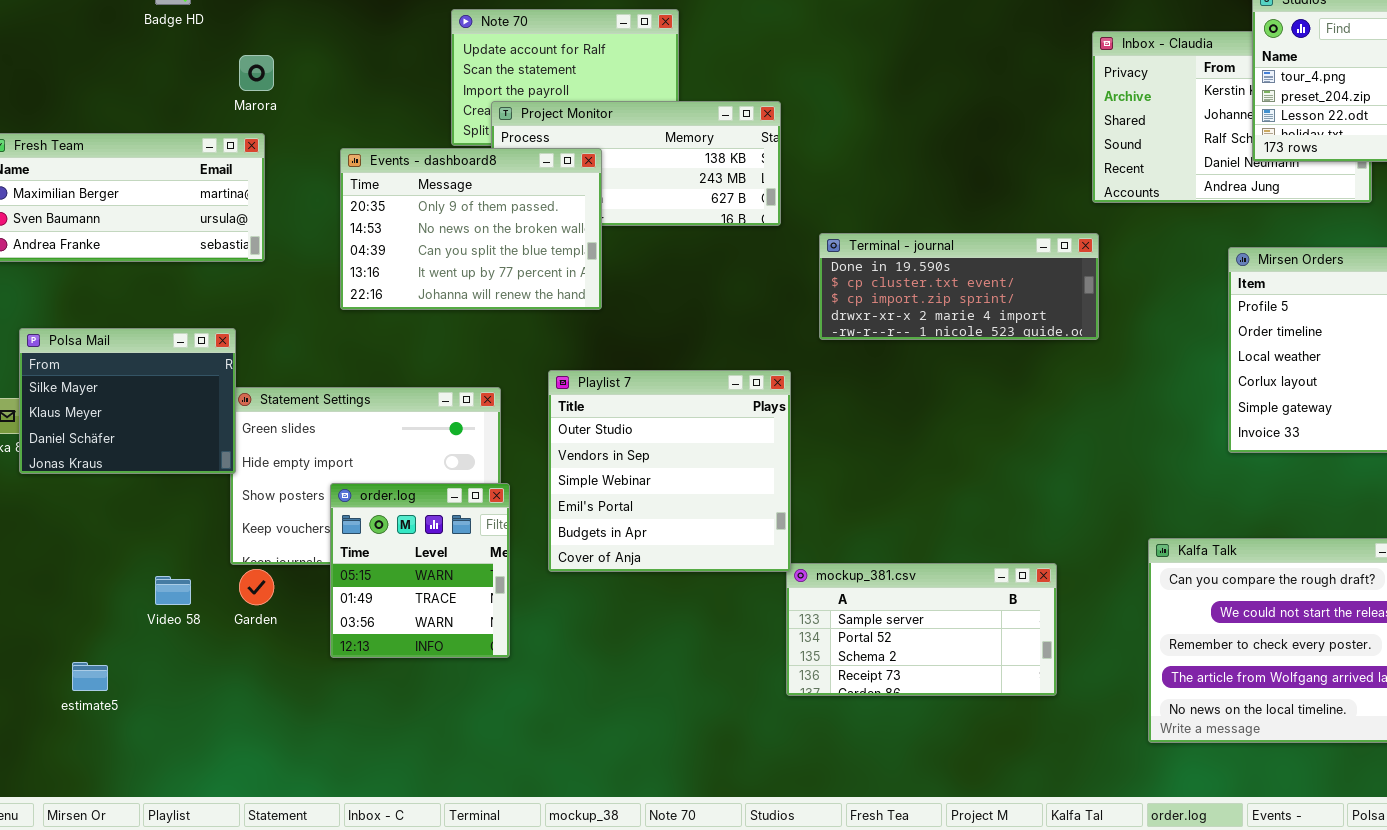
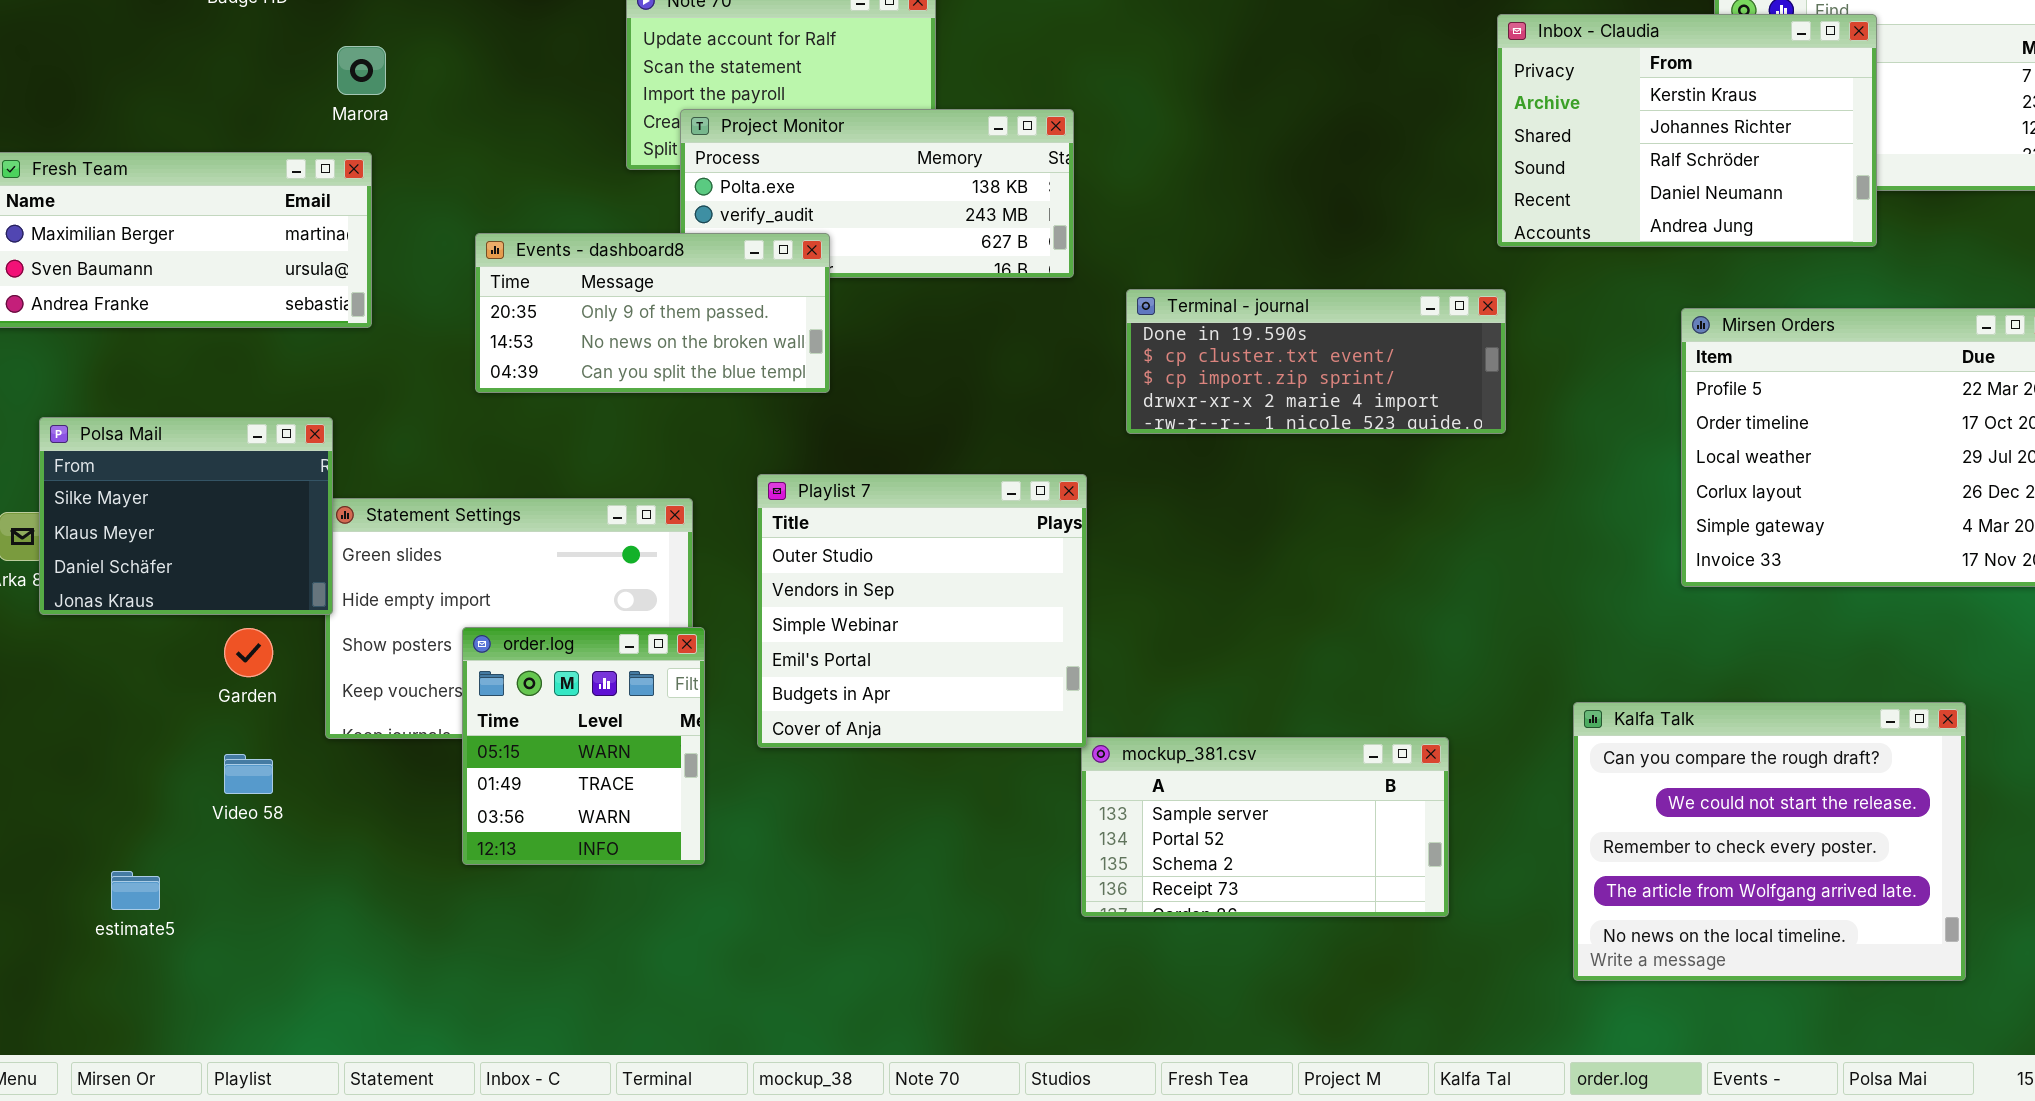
Inbox - Claudia: [1092,31,1372,203] -> [1497,14,1877,247], raised
Events - dashboard8: [340,148,602,310] -> [475,233,830,393], resized
Garden: [239,569,274,605] -> [224,628,273,677], moved

